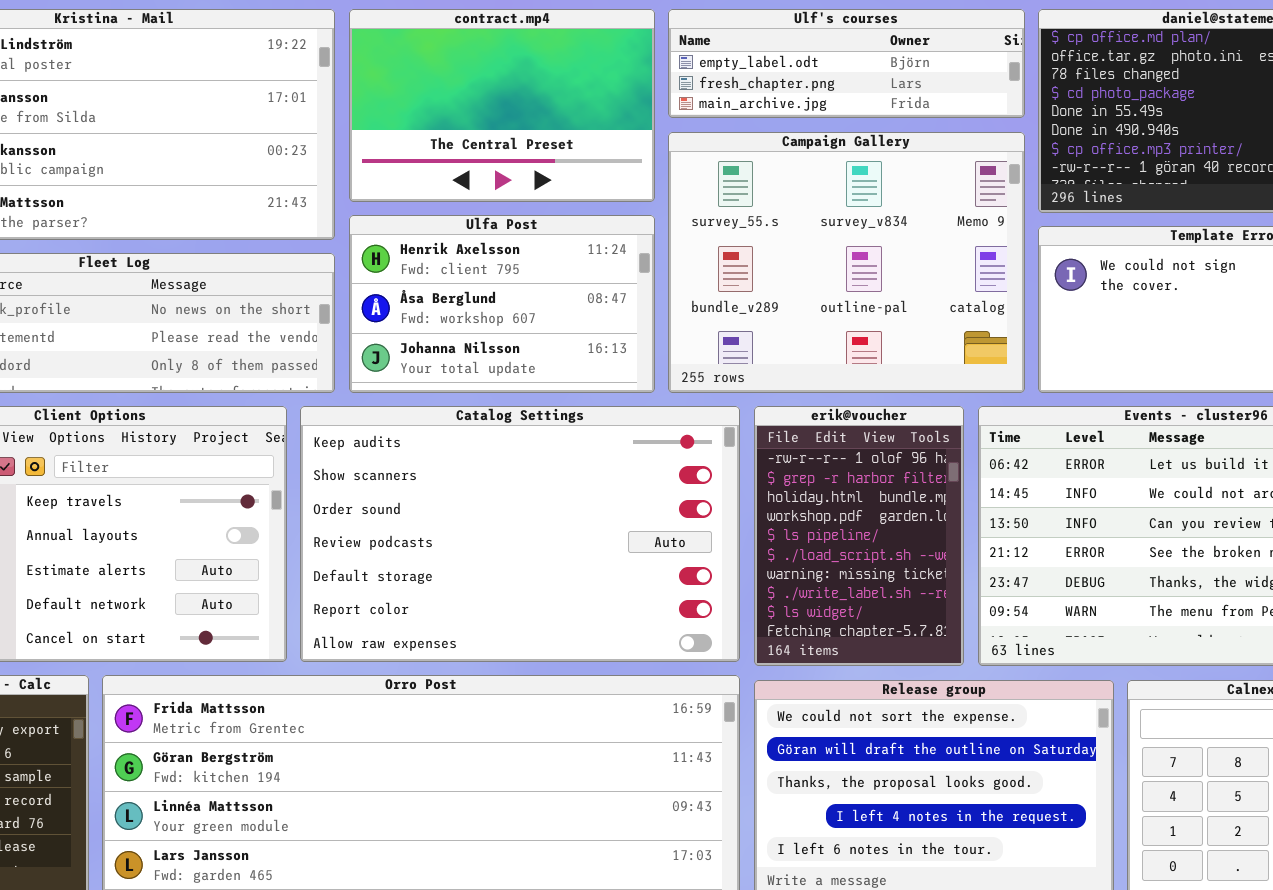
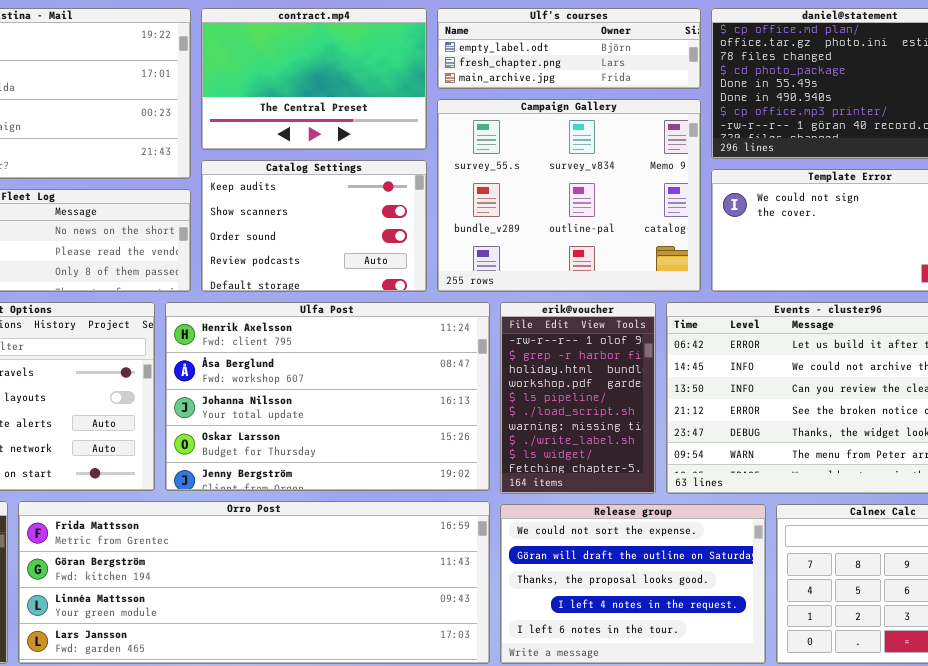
Ulfa Post: [349,215,655,393] -> [165,302,490,491], moved, resized
Catalog Settings: [300,406,740,662] -> [201,160,427,292], moved, resized

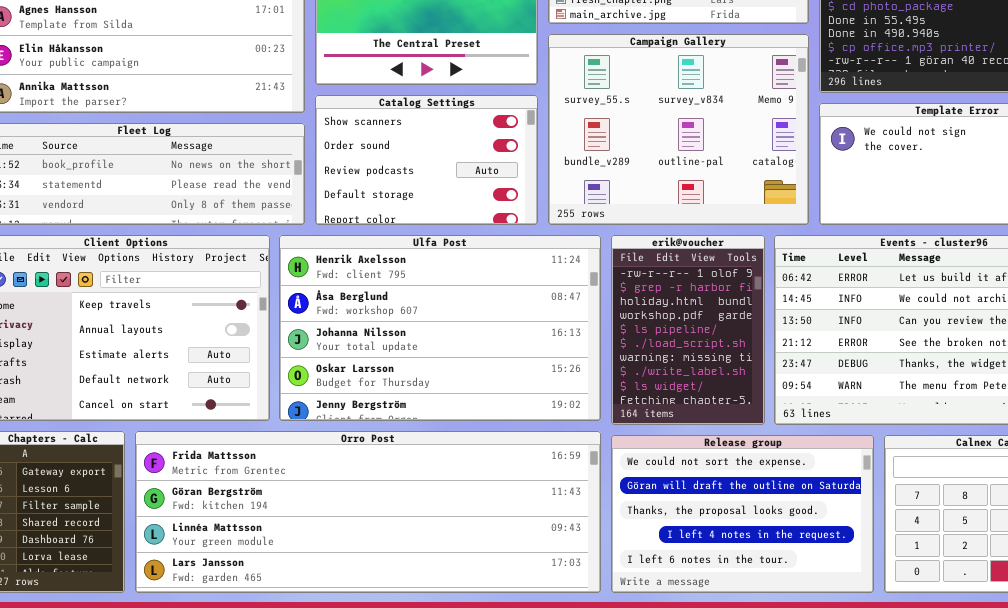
Catalog Settings: [201,160,427,292] -> [315,95,538,225], scrolled down 1 row

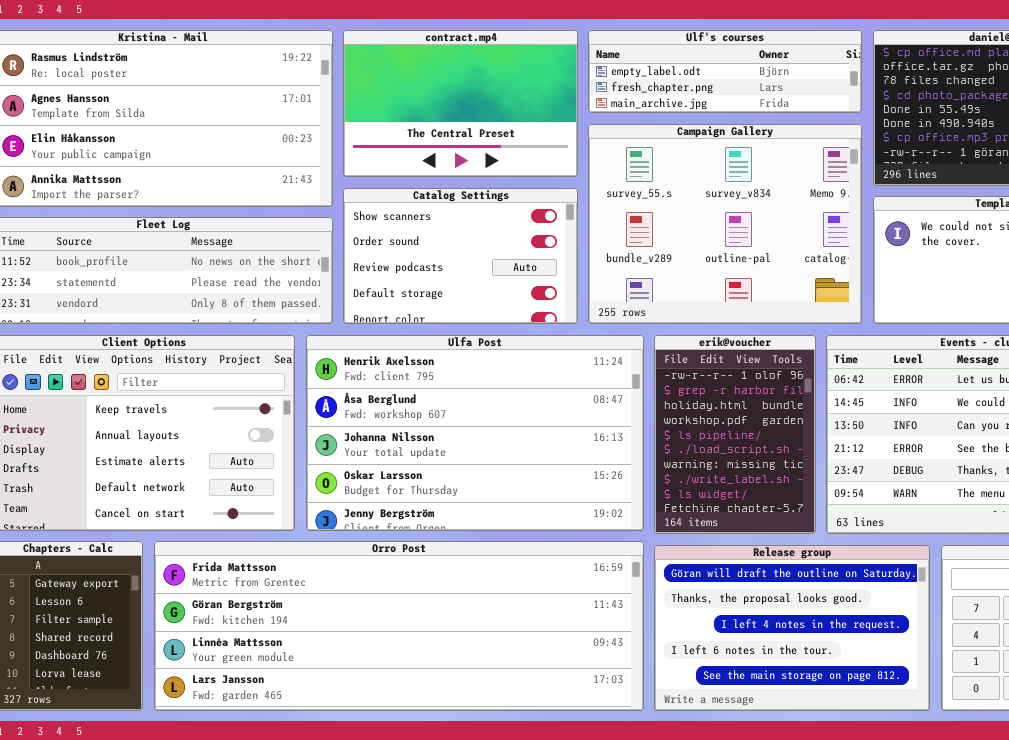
Release group: [611,435,874,593] -> [654,545,930,711], scrolled down 1 row

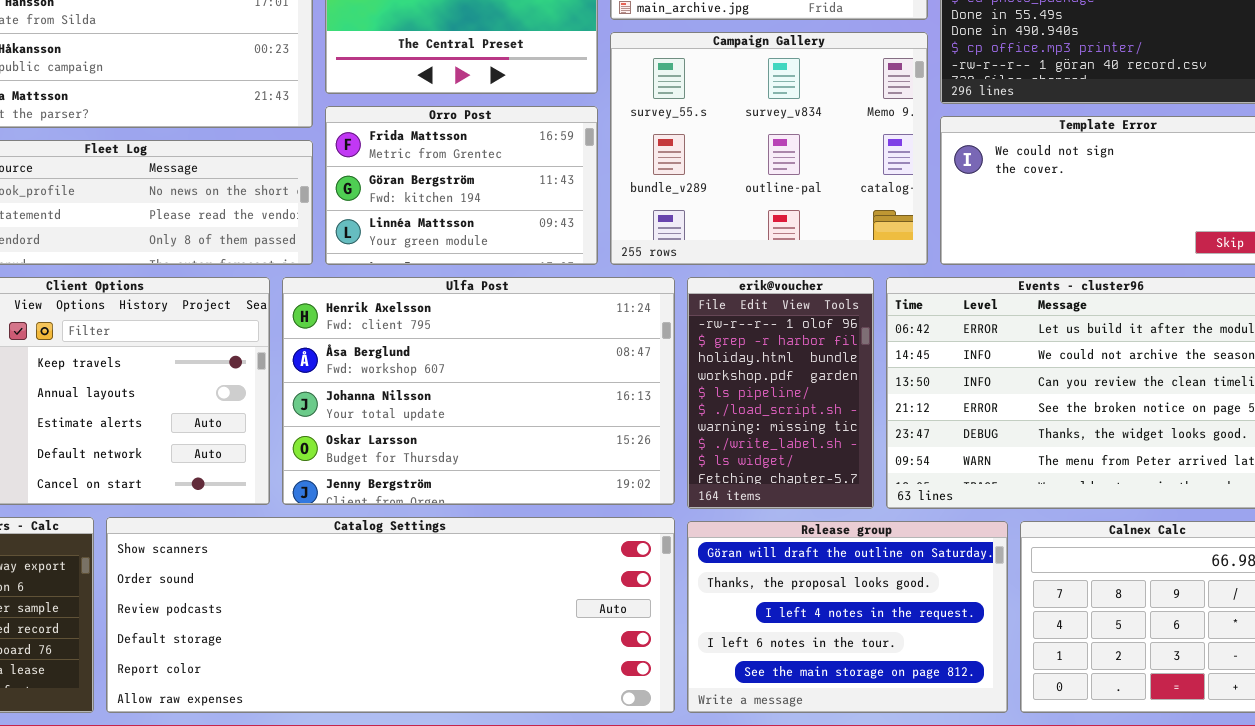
Catalog Settings: [343,188,578,324] -> [106,517,675,713], moved, resized
Orro Post: [154,541,644,711] -> [325,106,598,265], moved, resized

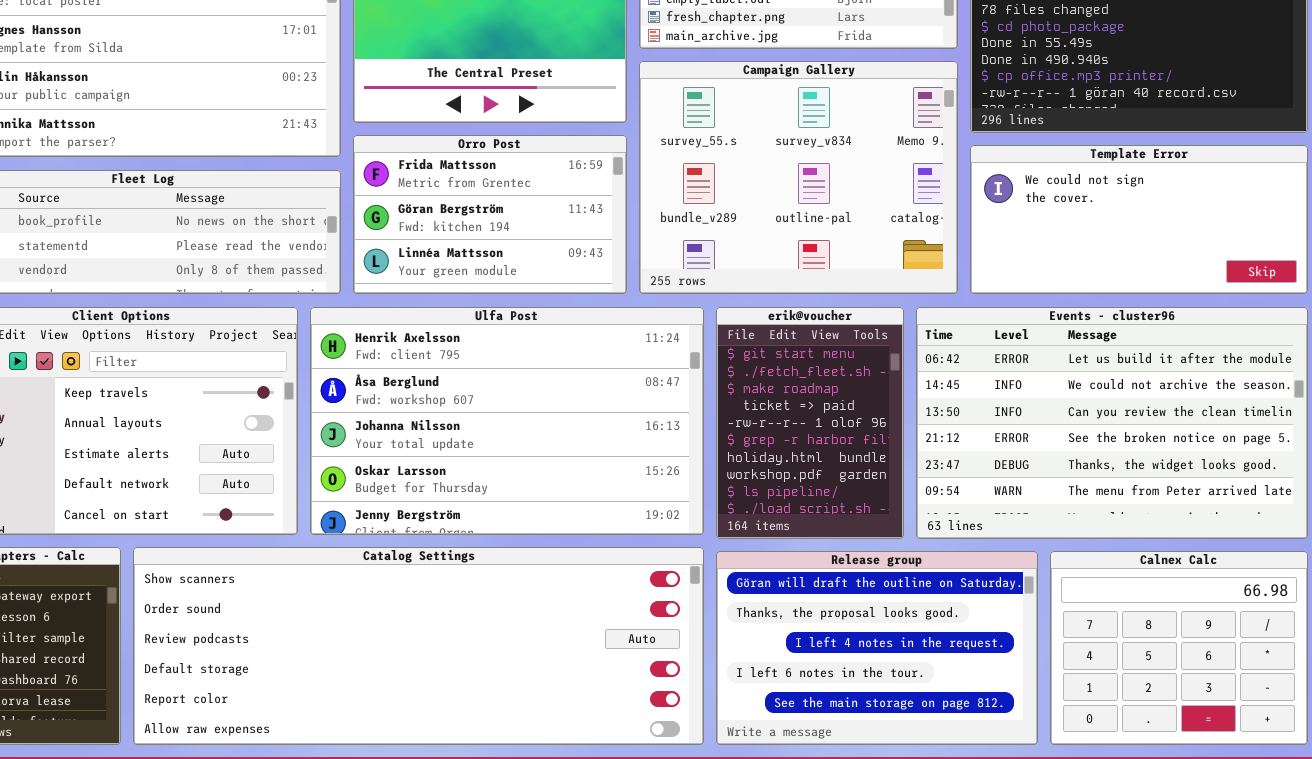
erik@voucher: [687,277,874,509] -> [716,307,904,539], scrolled up 4 rows

